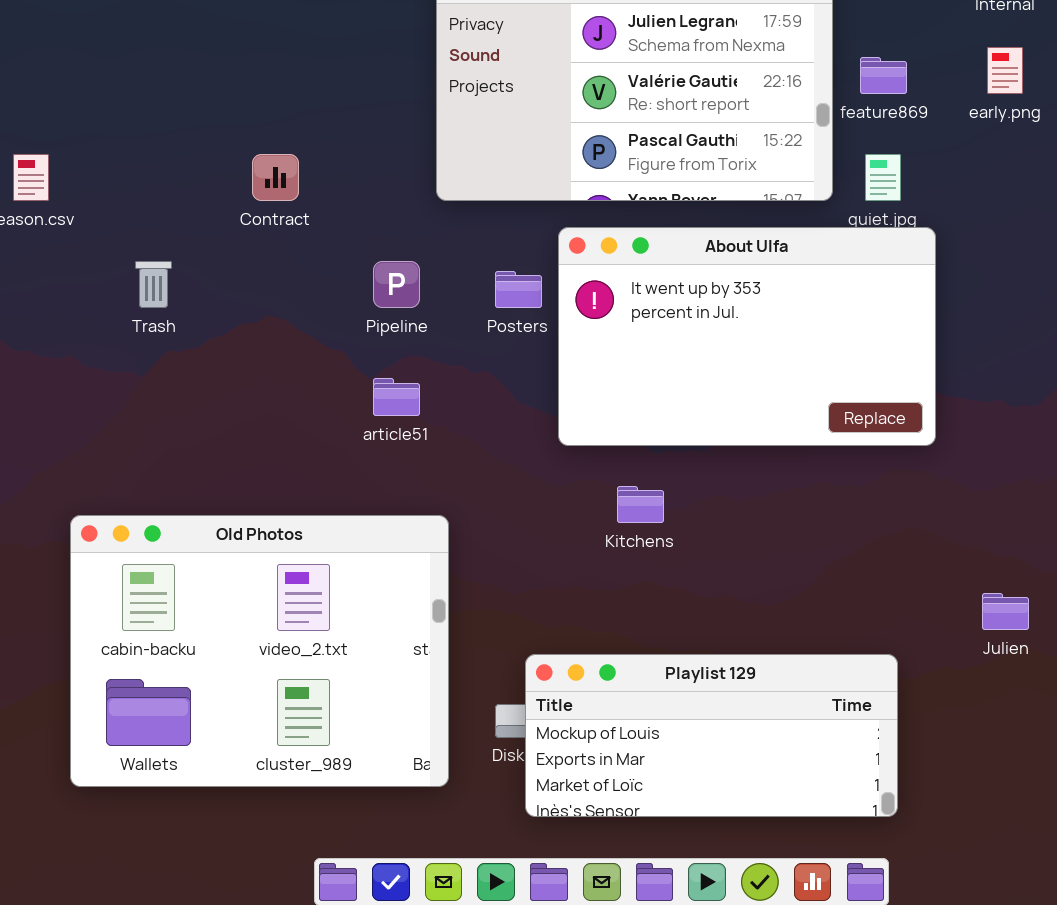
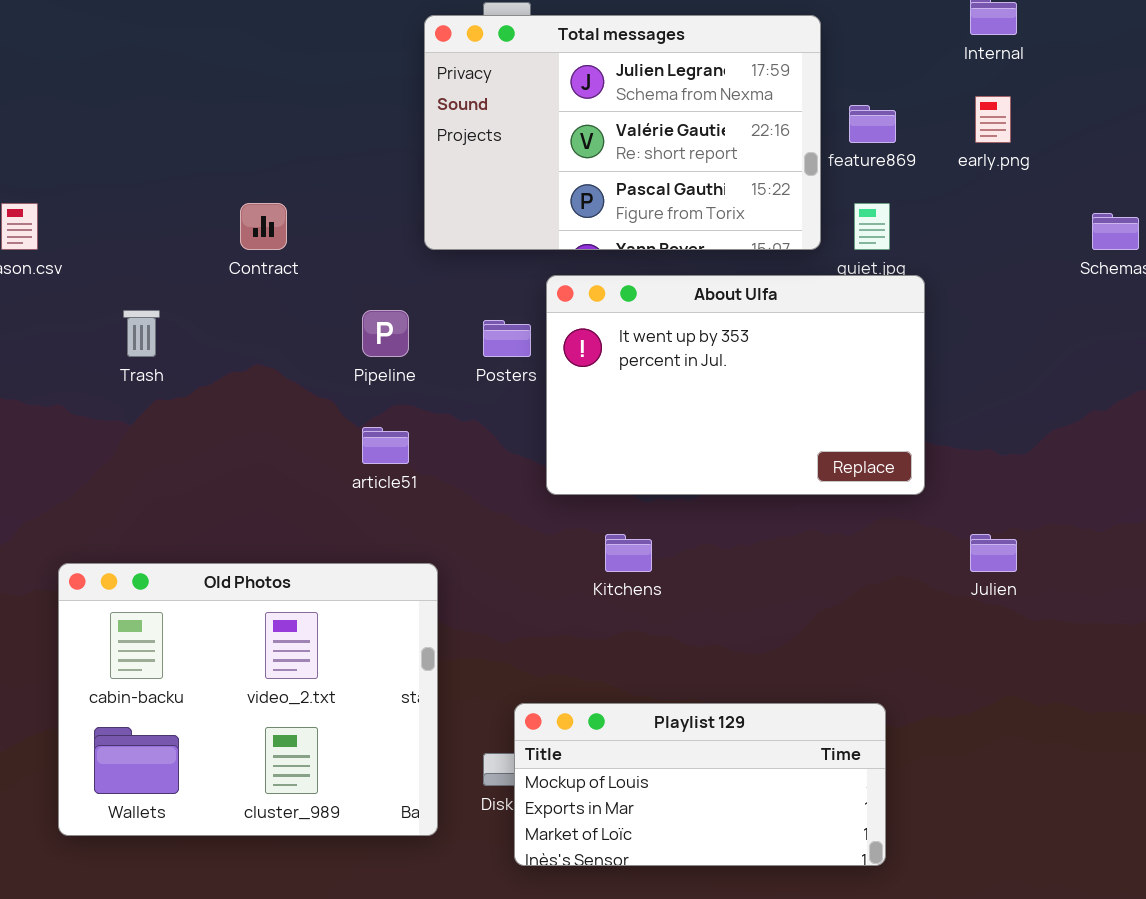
Julien: [982,593,1029,630] -> [970,534,1017,572], moved

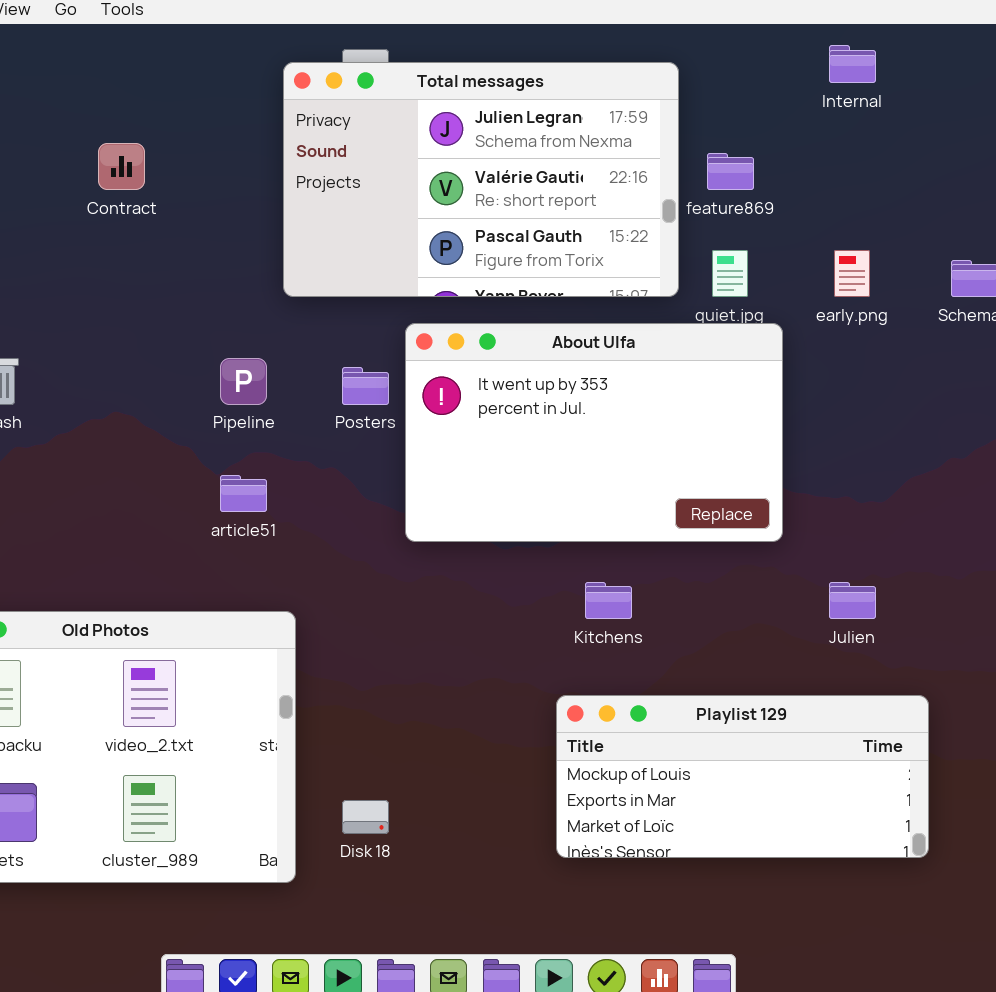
early.png: [975,96,1011,143] -> [834,250,870,297], moved
Contract: [240,203,287,250] -> [98,143,145,190], moved
Kitchens: [605,534,652,572] -> [585,582,632,619], moved
Playlist 129: [514,703,886,866] -> [556,695,929,858], moved

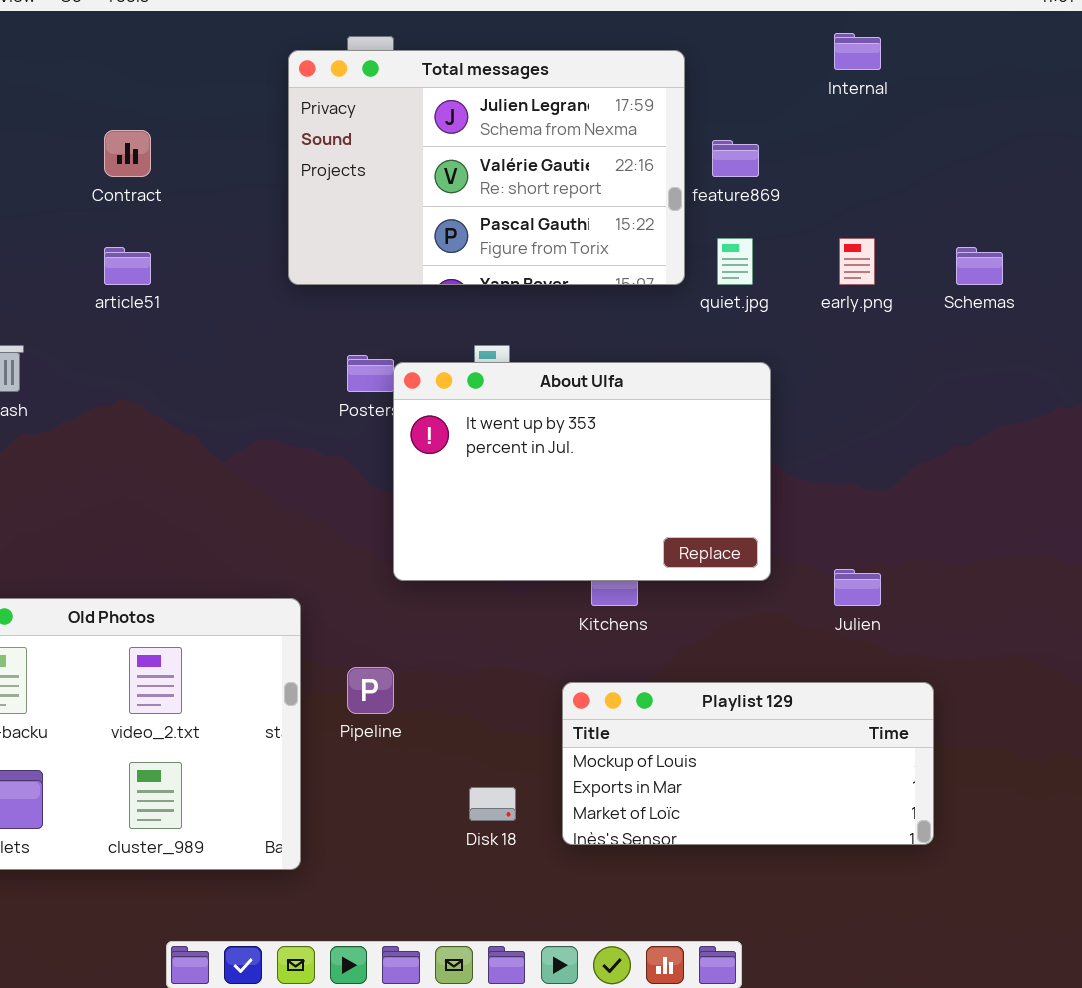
About Ulfa: [405,323,783,542] -> [393,362,771,581], moved
Pipeline: [220,358,267,405] -> [347,667,394,714], moved
article51: [220,475,267,512] -> [104,247,151,285], moved
Disk 18: [342,800,389,834] -> [469,787,516,821], moved

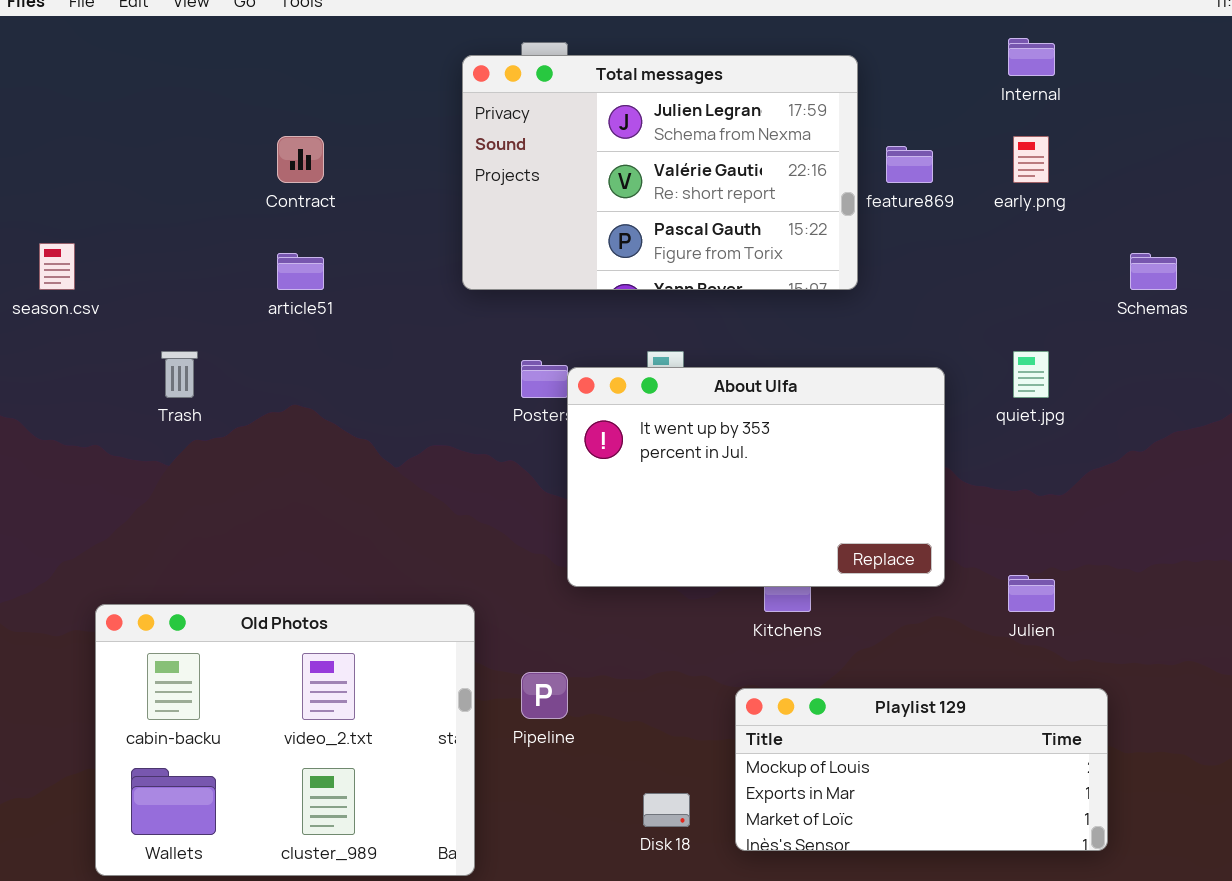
quiet.jpg: [717,238,753,285] -> [1013,351,1049,398], moved
early.png: [839,238,875,285] -> [1013,136,1049,183], moved

